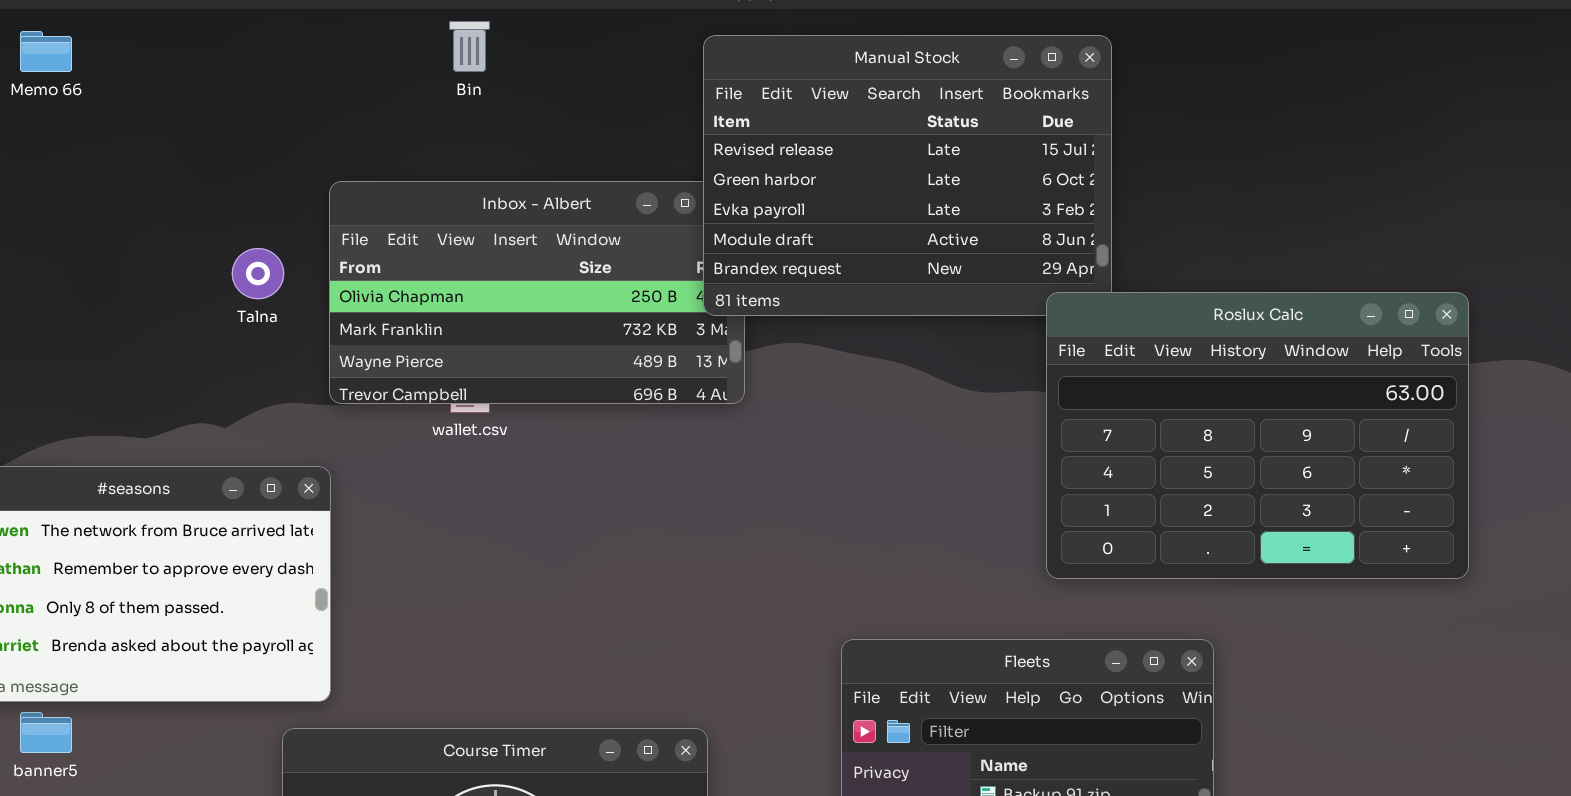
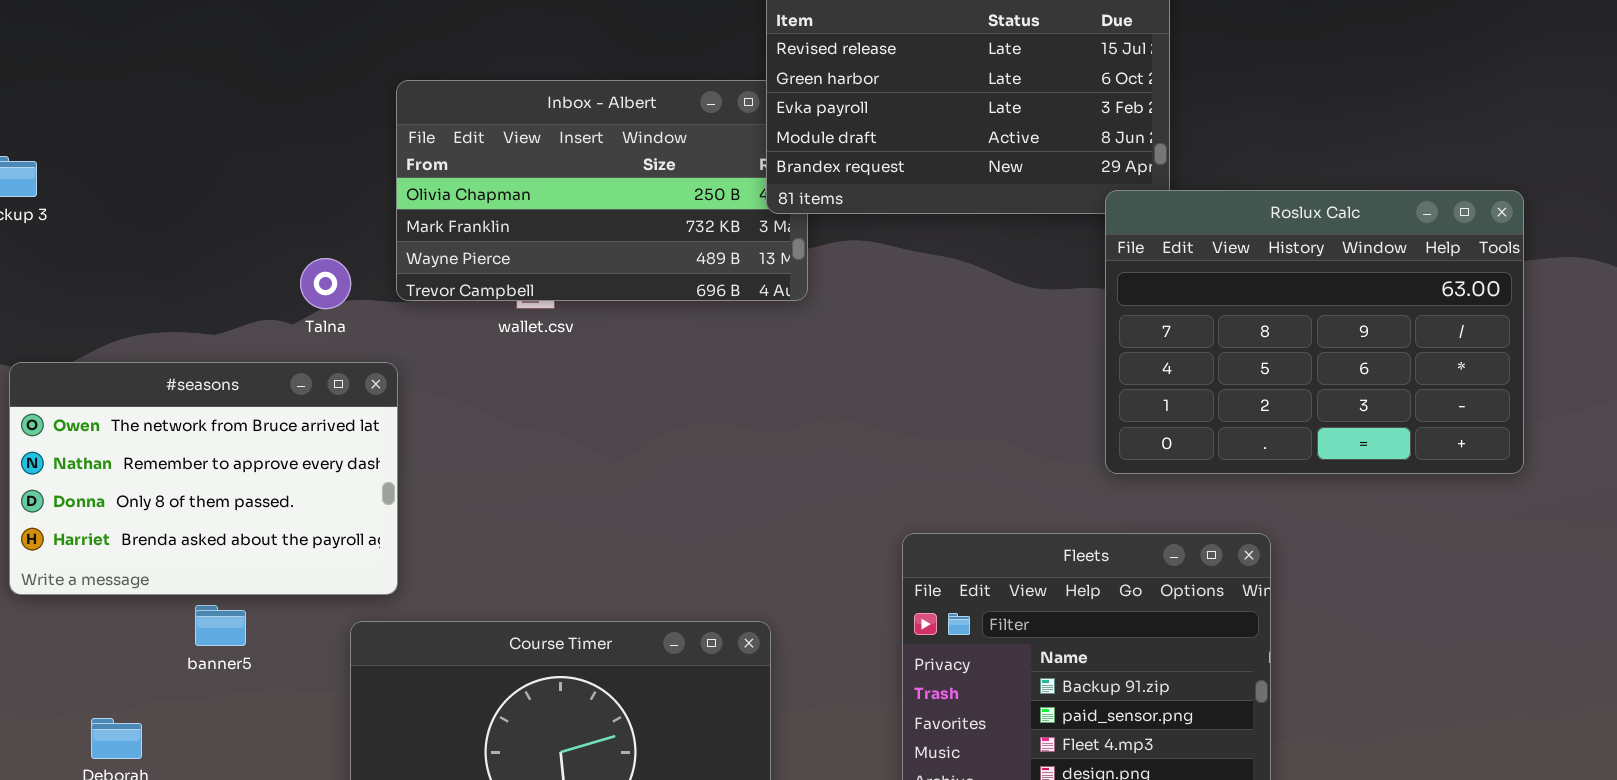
Talna: [232,248,284,299] -> [300,258,351,309], moved
banner5: [20,712,72,753] -> [195,605,246,646], moved

